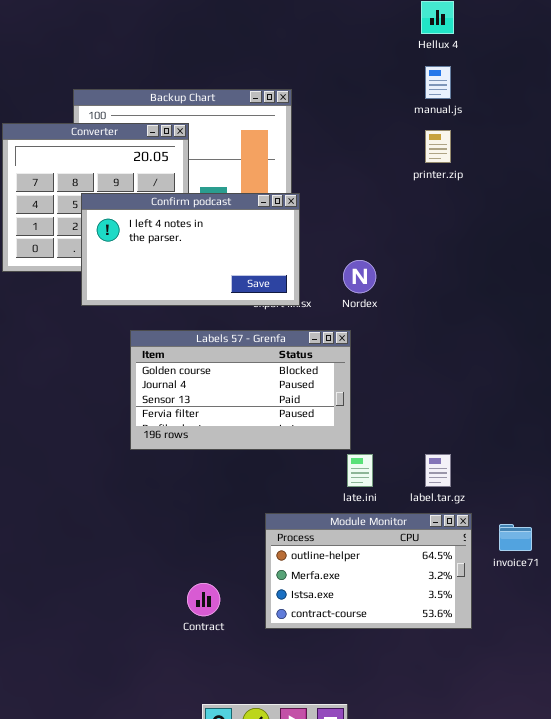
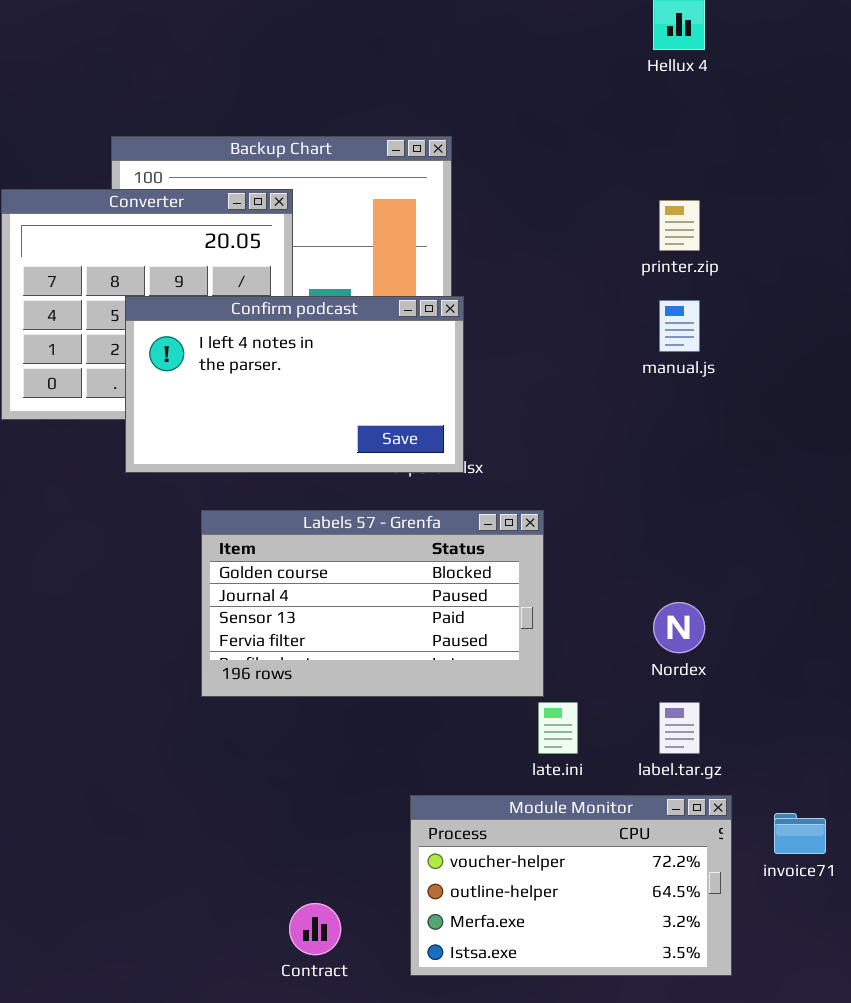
manual.js: [425,66,451,99] -> [659,300,700,352], moved
Nordex: [343,260,376,293] -> [653,602,705,653], moved
Module Monitor: [265,513,472,629] -> [410,795,732,976], scrolled up 1 row

